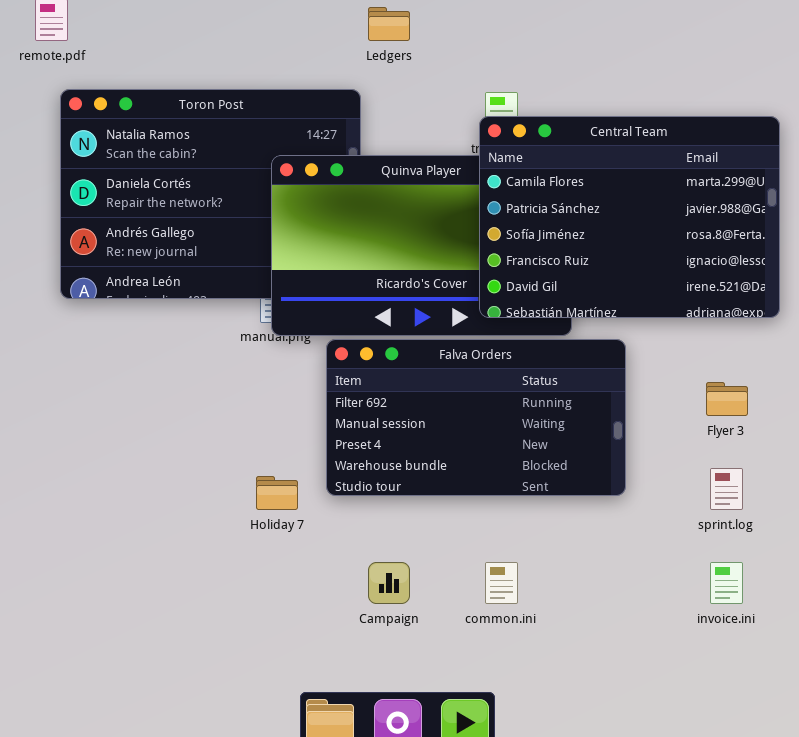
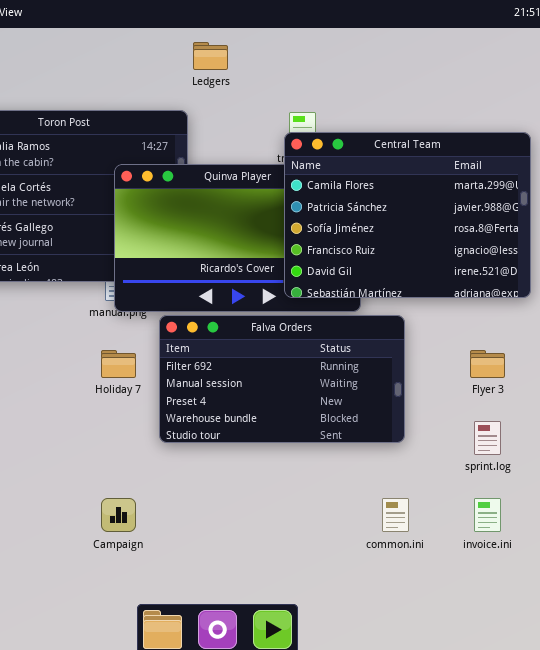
Holiday 7: [256,476,298,510] -> [101,350,136,378], moved
Campaign: [368,562,410,604] -> [101,498,136,532], moved
common.ini: [485,562,518,604] -> [382,498,409,532], moved

